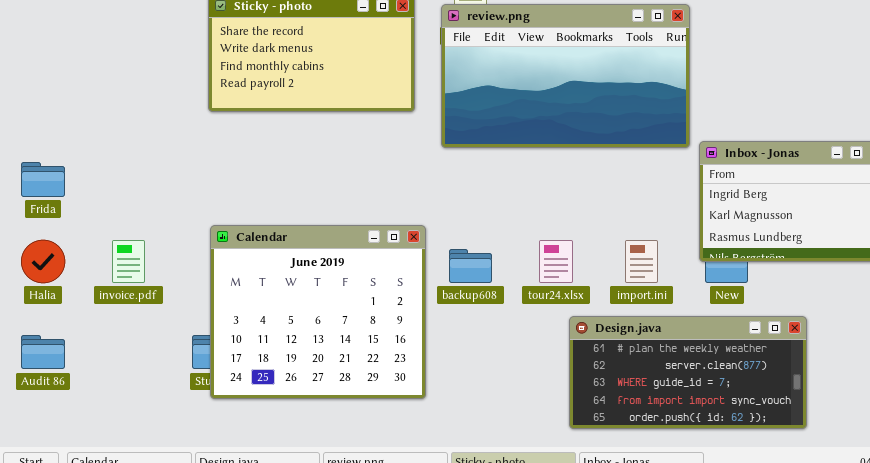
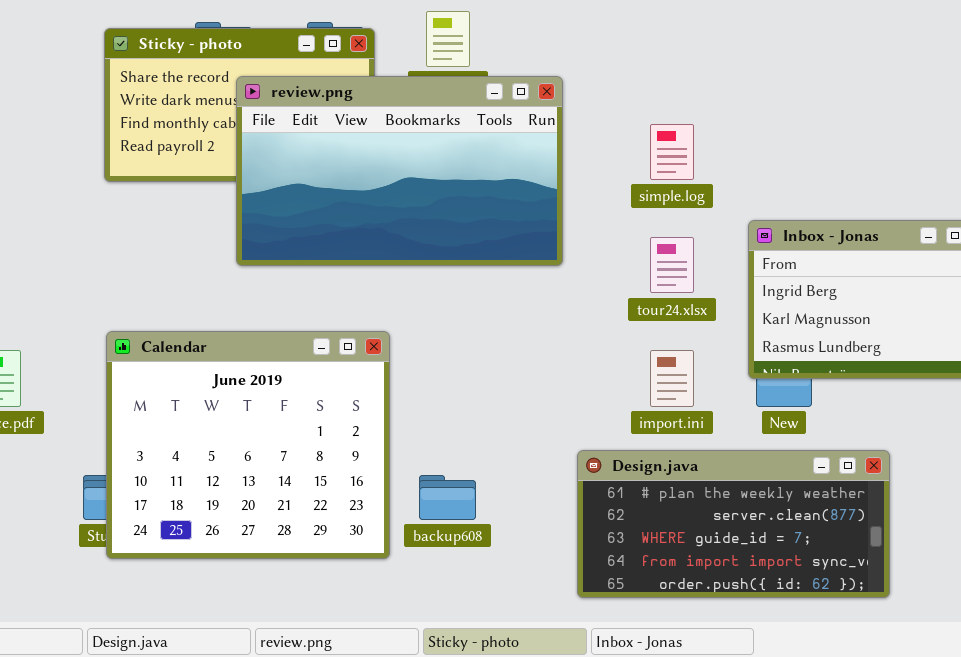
review.png: [441,4,690,148] -> [236,76,563,266], moved
tour24.xlsx: [539,240,573,283] -> [650,237,694,293], moved
backup608: [449,249,492,283] -> [419,475,476,520], moved

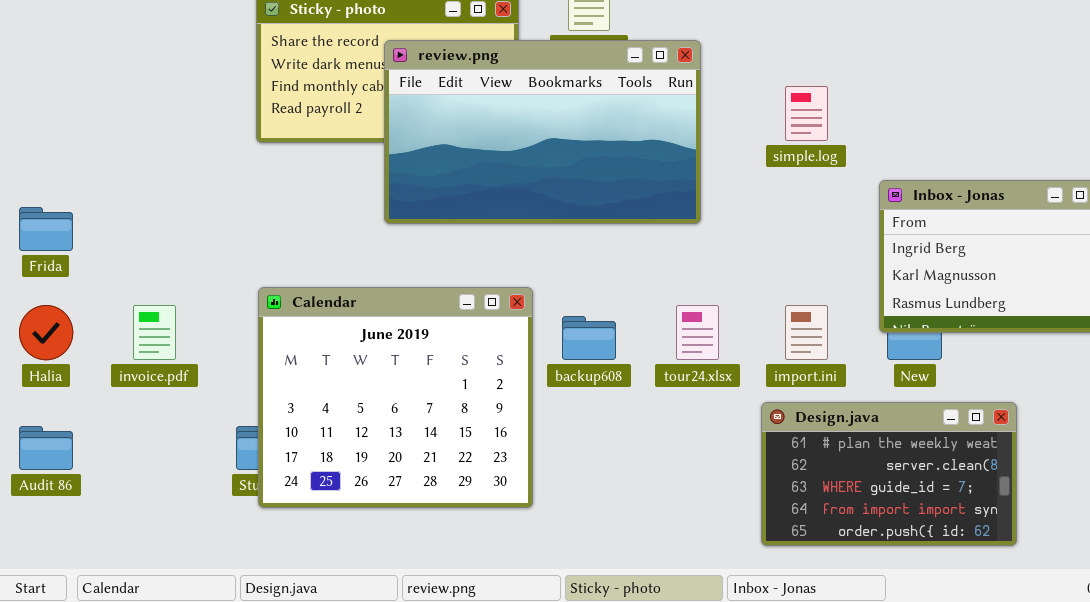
tour24.xlsx: [650,237,694,293] -> [676,305,719,360], moved
Design.java: [577,450,890,598] -> [761,402,1017,546], resized
backup608: [419,475,476,520] -> [562,316,616,360], moved

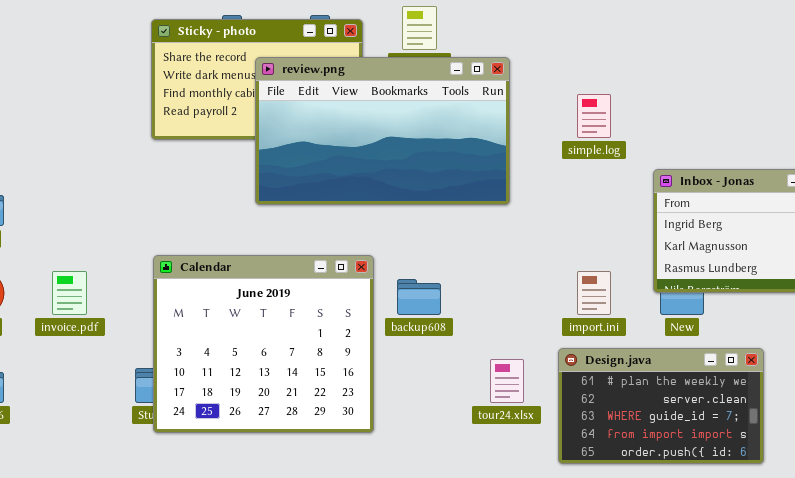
tour24.xlsx: [676,305,719,360] -> [490,359,524,403], moved

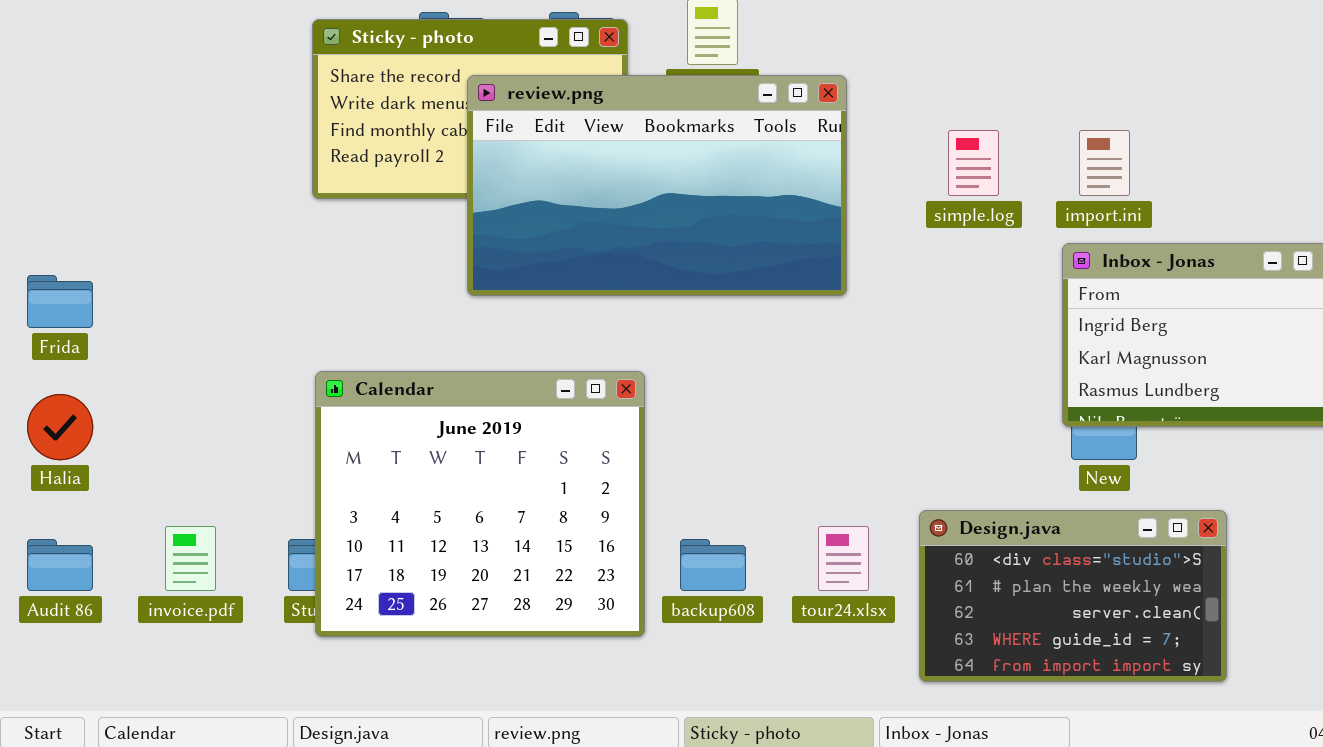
invoice.pdf: [52,271,87,315] -> [165,526,216,591], moved
import.ini: [577,271,611,315] -> [1079,130,1130,196], moved
backup608: [397,279,441,315] -> [680,539,746,591], moved
Design.java: [558,348,764,464] -> [919,510,1227,682], scrolled up 1 row

